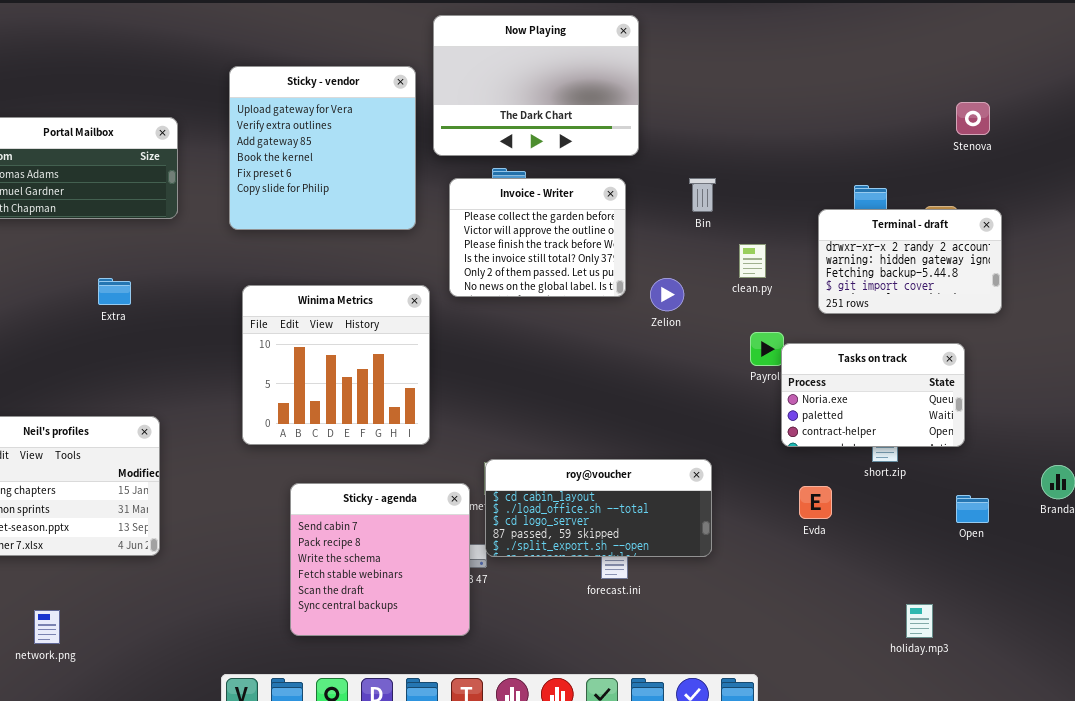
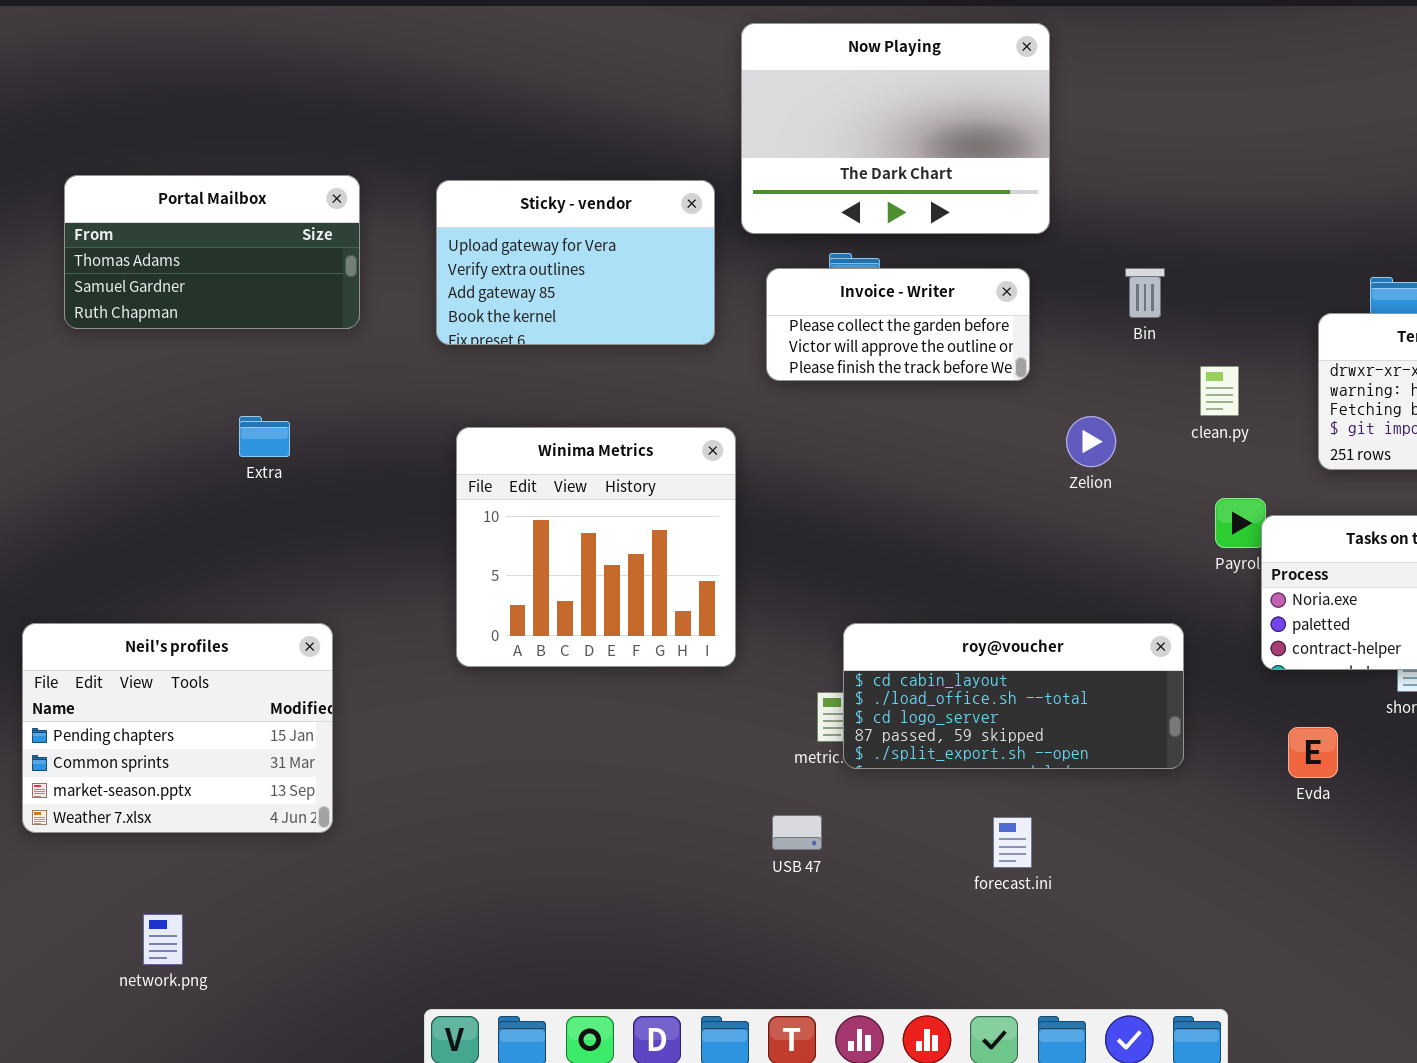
Sticky - vendor: [229,66,416,230] -> [436,180,715,345], resized
Invoice - Writer: [449,178,626,297] -> [766,268,1030,381], resized
roy@voucher: [485,459,712,557] -> [843,623,1184,769], moved
Sticky - agenda: [290,483,470,636] -> none, closed

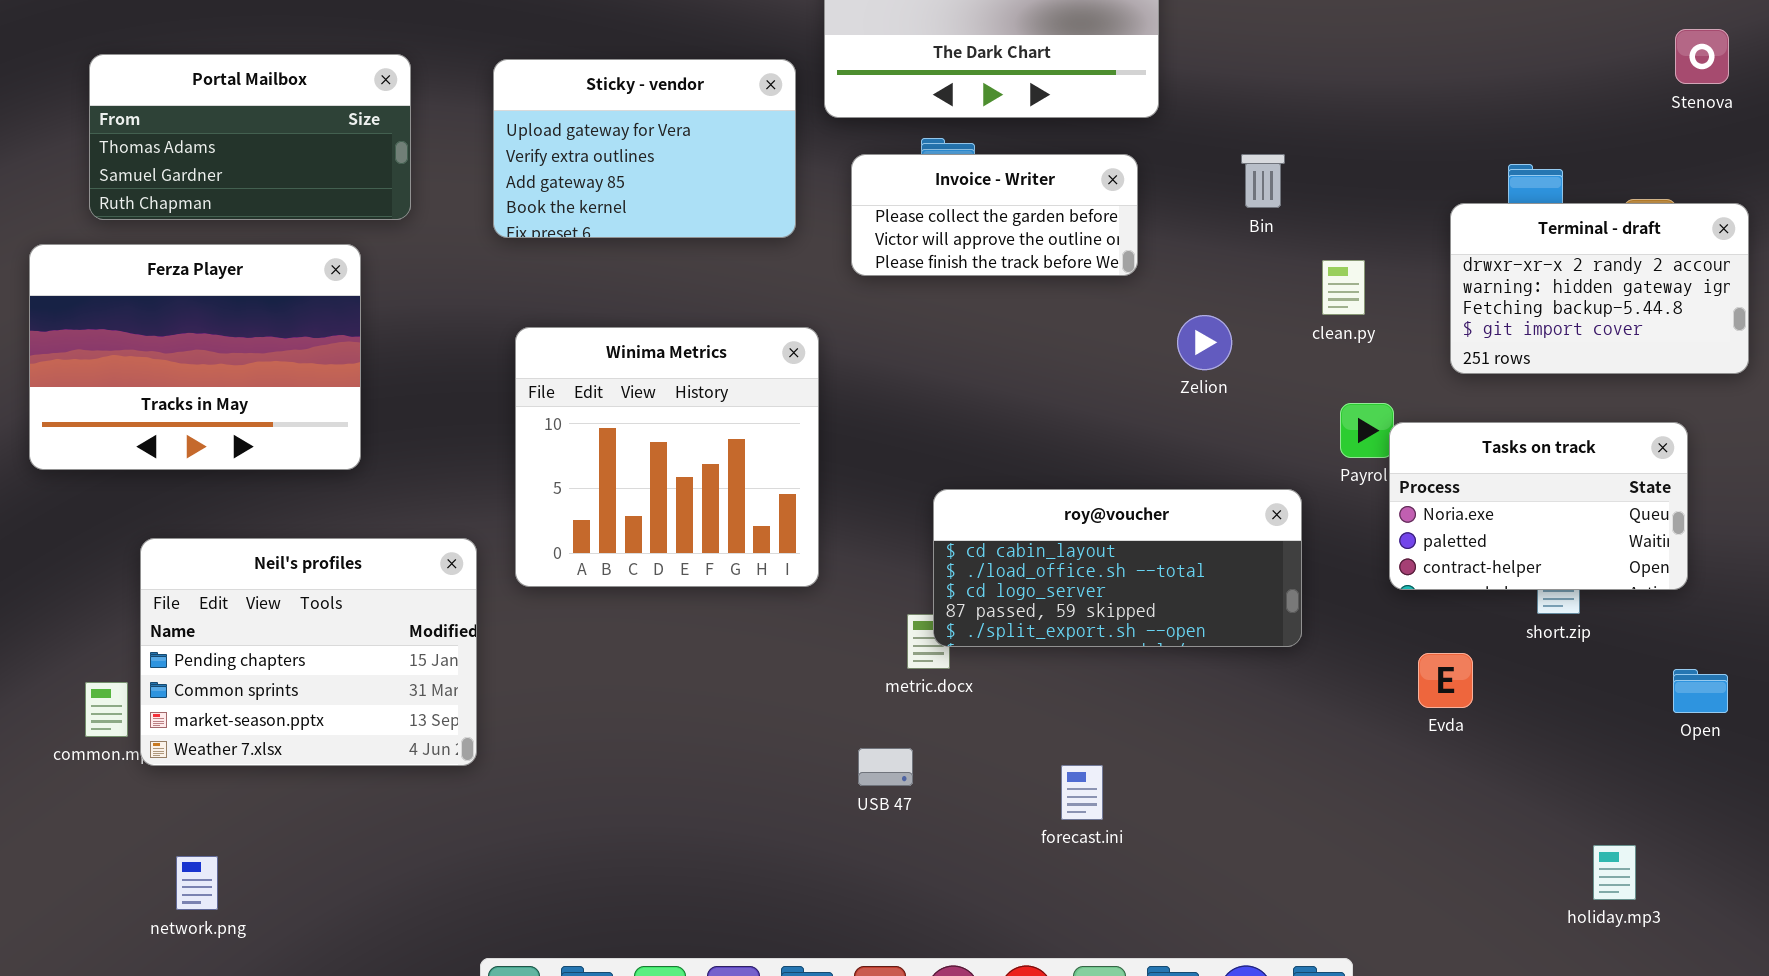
Ferza Player: none -> [29,244,361,470], opened
Neil's profiles: [22,623,333,833] -> [140,538,477,766], moved
roy@voucher: [843,623,1184,769] -> [933,489,1302,647], moved
forecast.ini: [993,817,1032,868] -> [1061,765,1103,820], moved

